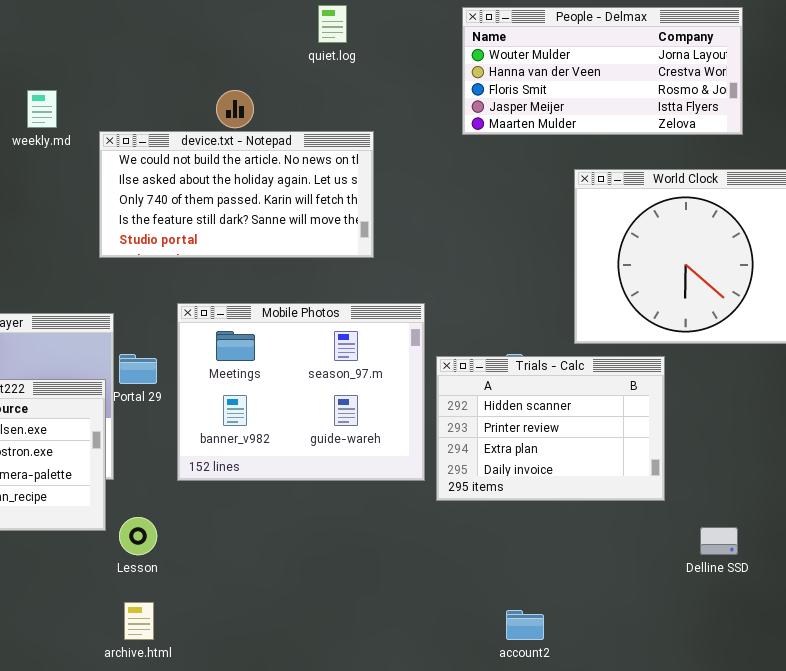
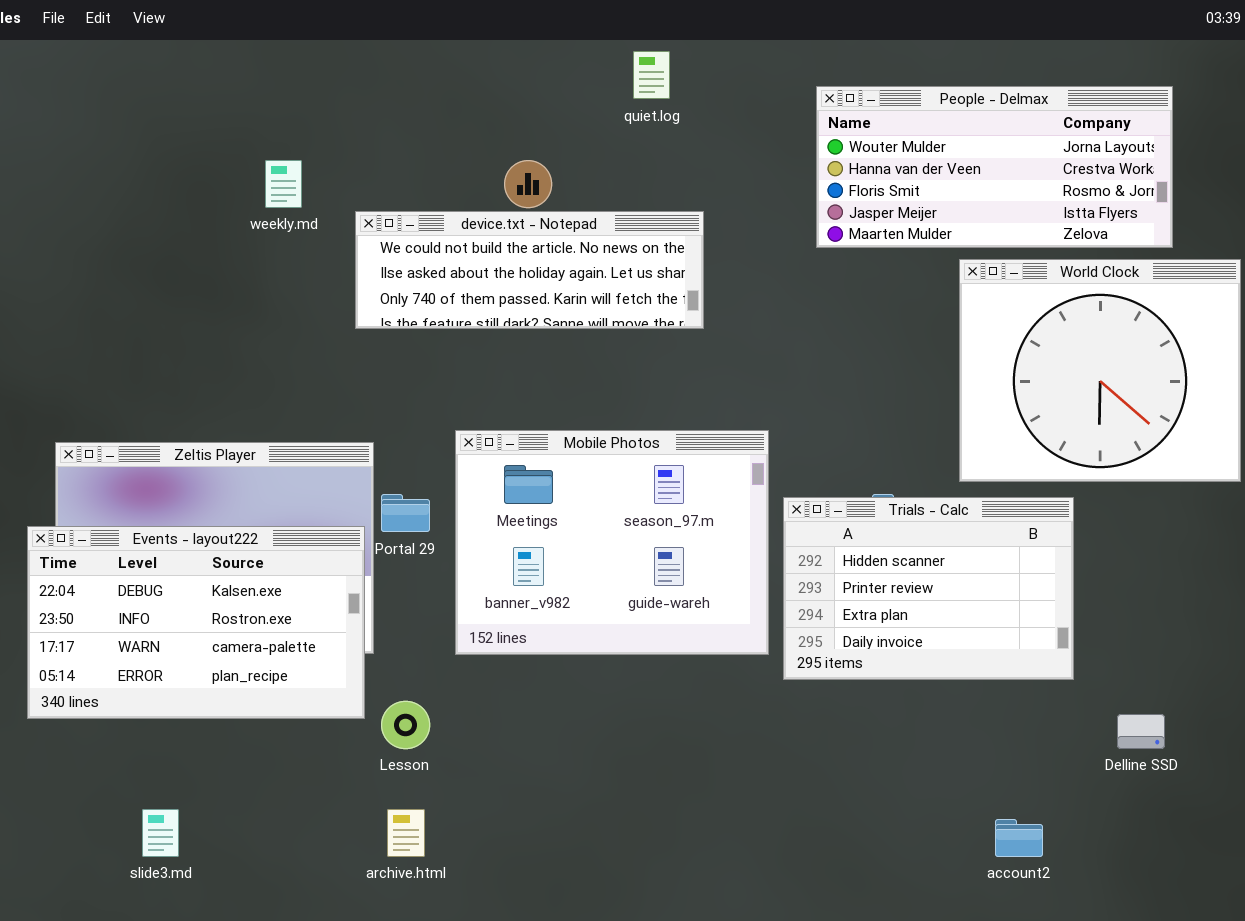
People - Delmax: [462,7,743,135] -> [816,86,1173,248], moved
device.txt - Notepad: [99,131,374,258] -> [355,211,704,329], resized
account2: [506,610,544,640] -> [995,819,1043,857], moved

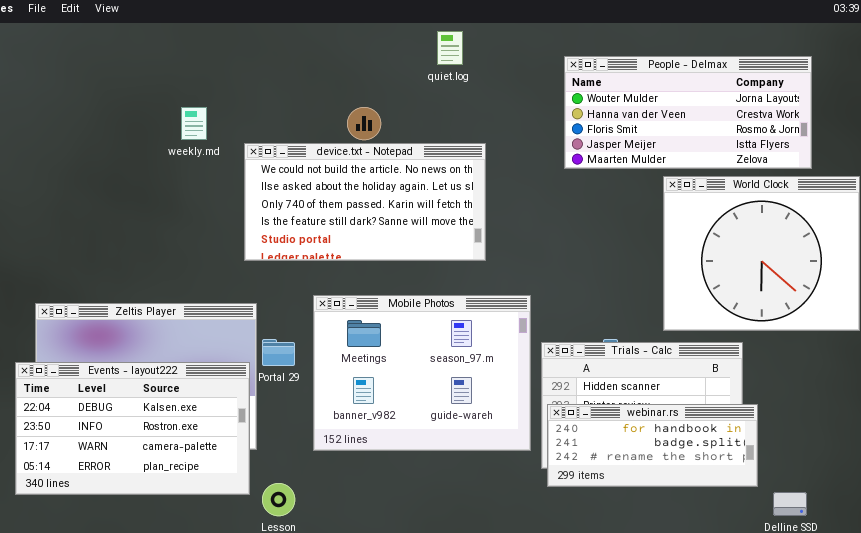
device.txt - Notepad: [355,211,704,329] -> [244,143,486,261], resized
webinar.rs: none -> [547,404,758,487], opened

